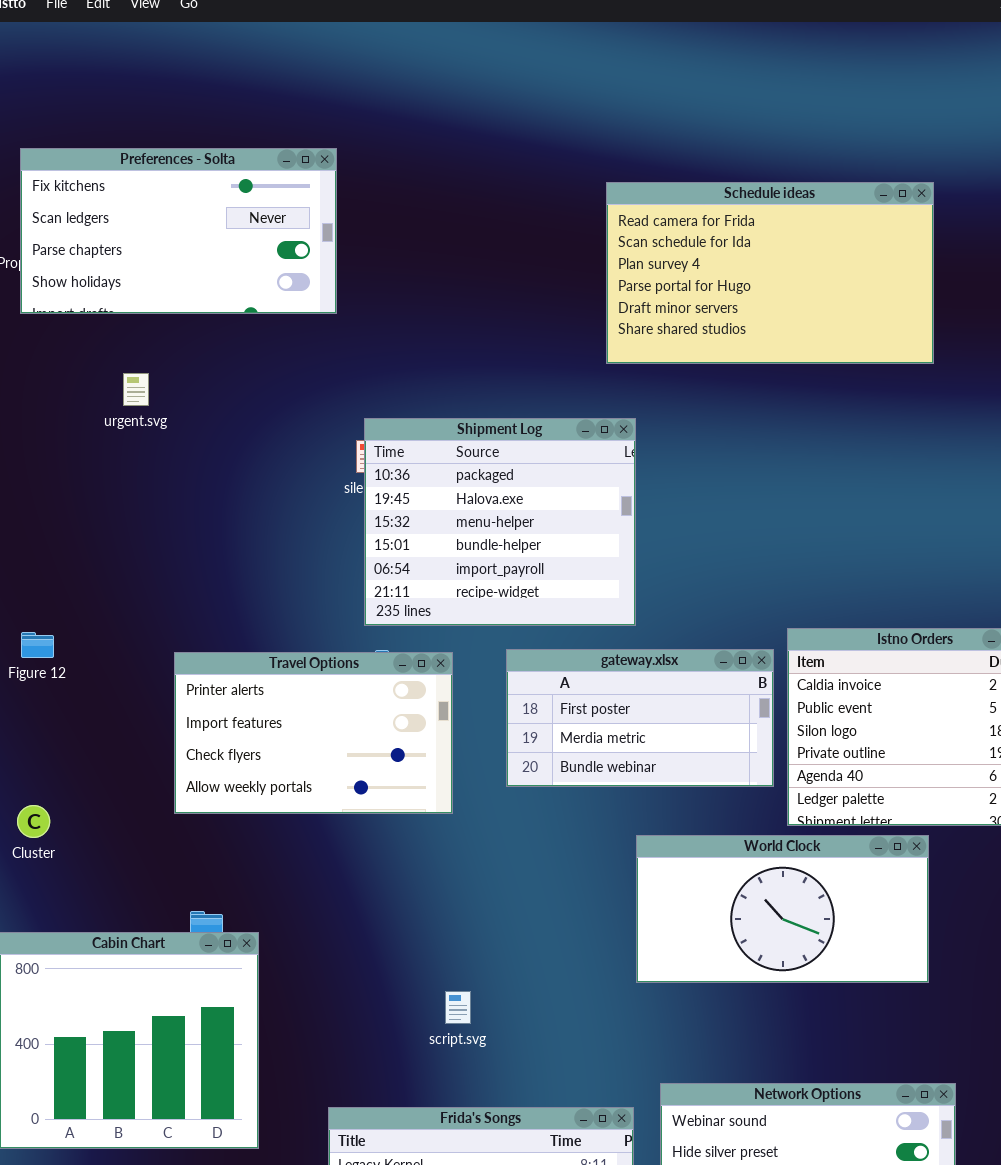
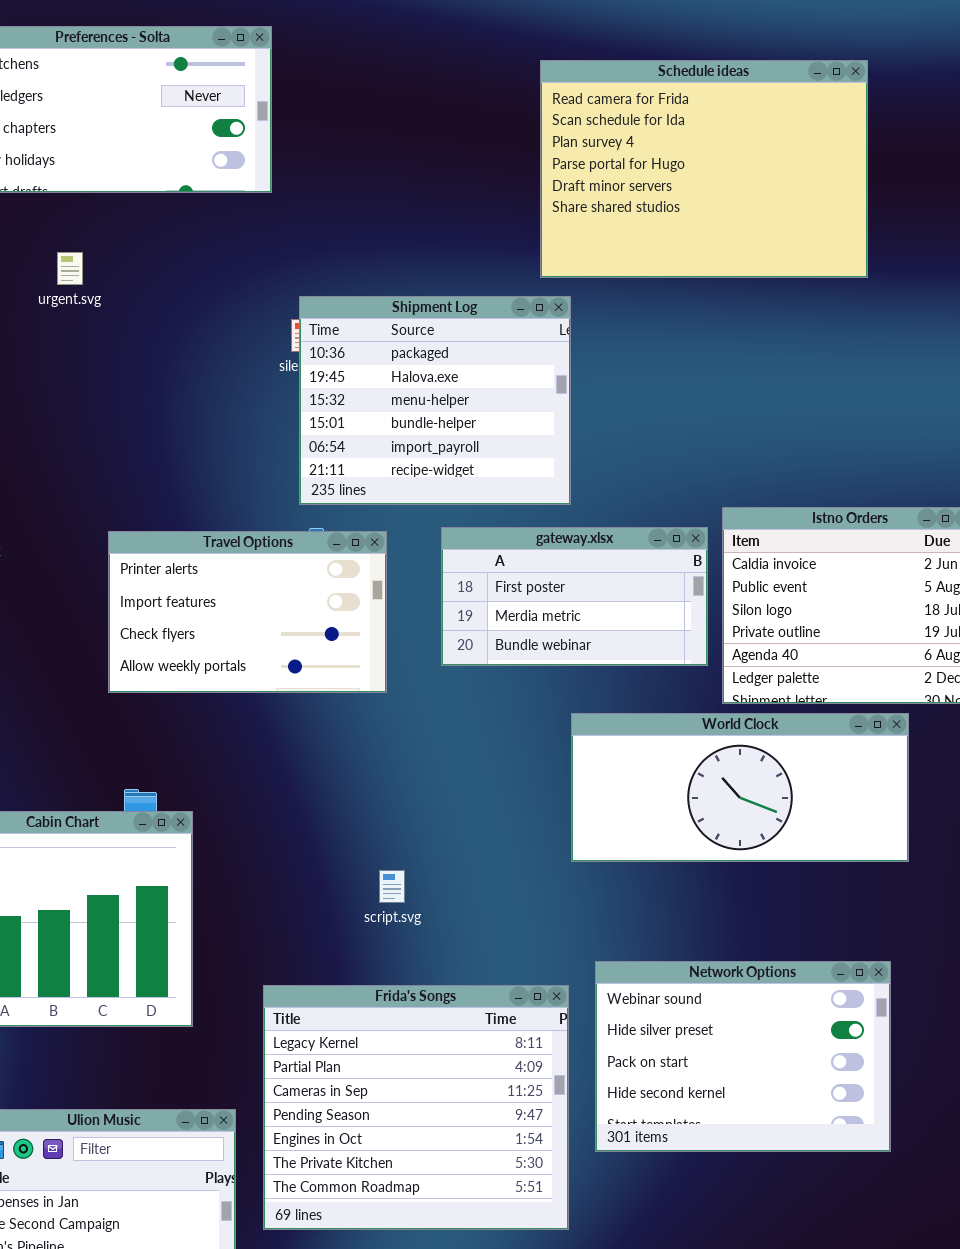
Schedule ideas: [606,182,934,364] -> [540,60,868,278], resized
World Clock: [636,835,929,983] -> [571,713,909,862], resized

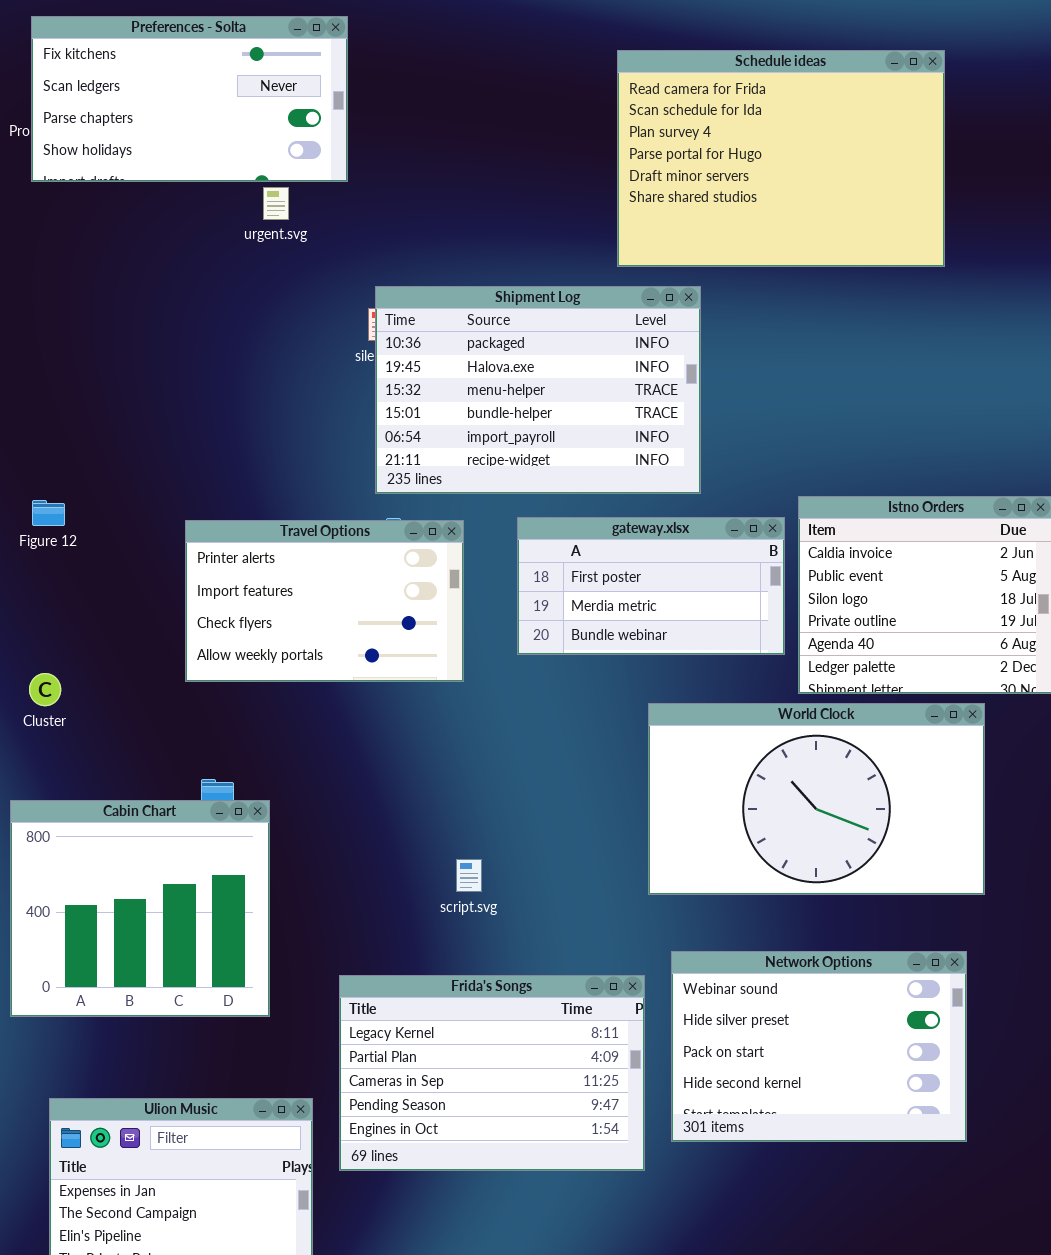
urgent.svg: [57,252,83,285] -> [263,187,289,220], moved
Shipment Log: [299,296,571,505] -> [375,286,701,494], resized
World Clock: [571,713,909,862] -> [648,703,985,895], resized
Frida's Songs: [263,985,569,1230] -> [339,975,645,1171], resized

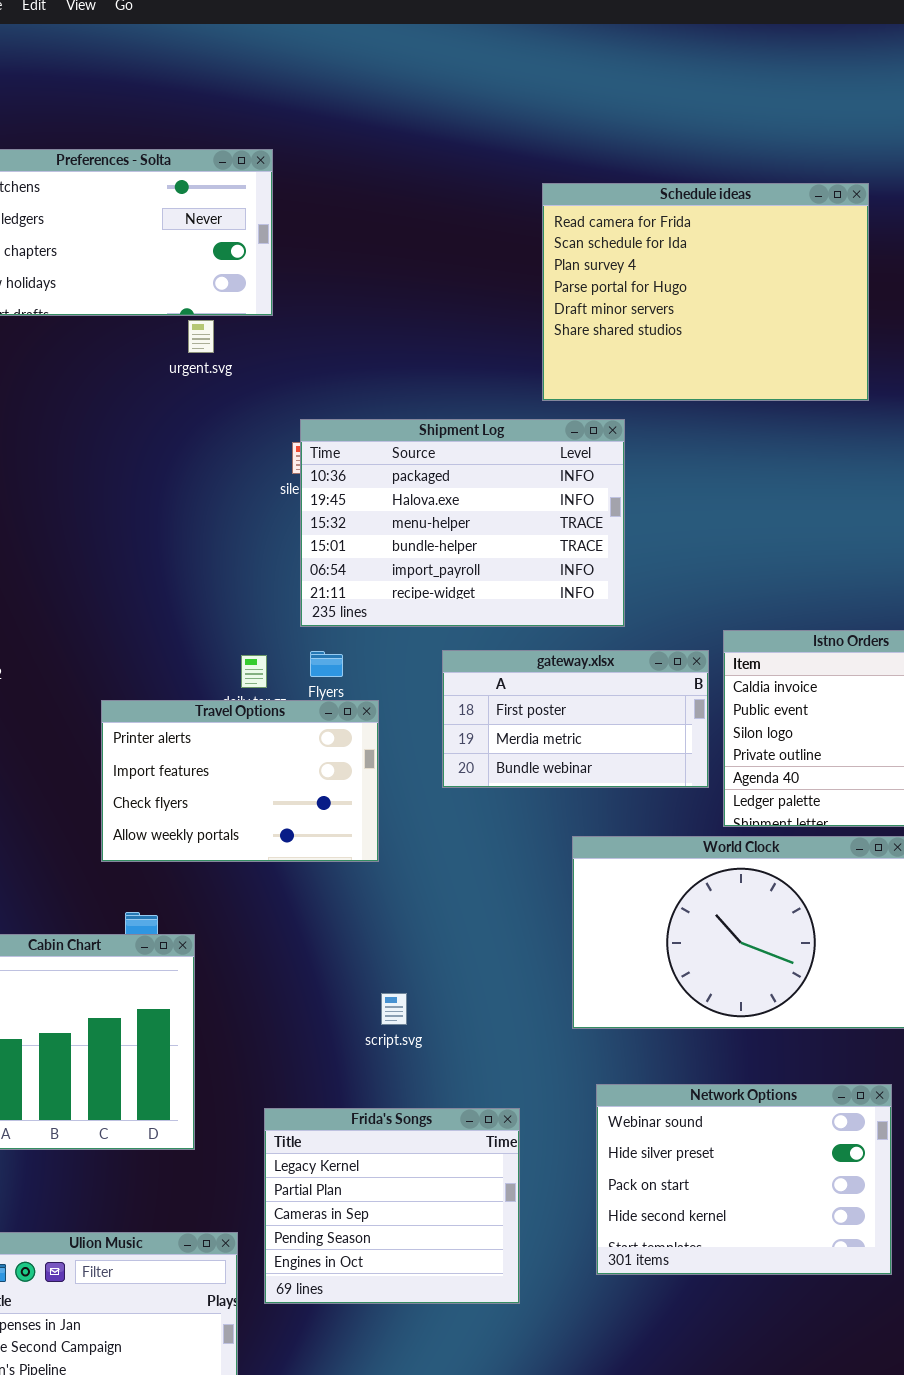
Travel Options: [185,520,464,682] -> [101,700,379,862], moved
Frida's Songs: [339,975,645,1171] -> [264,1108,520,1304], resized

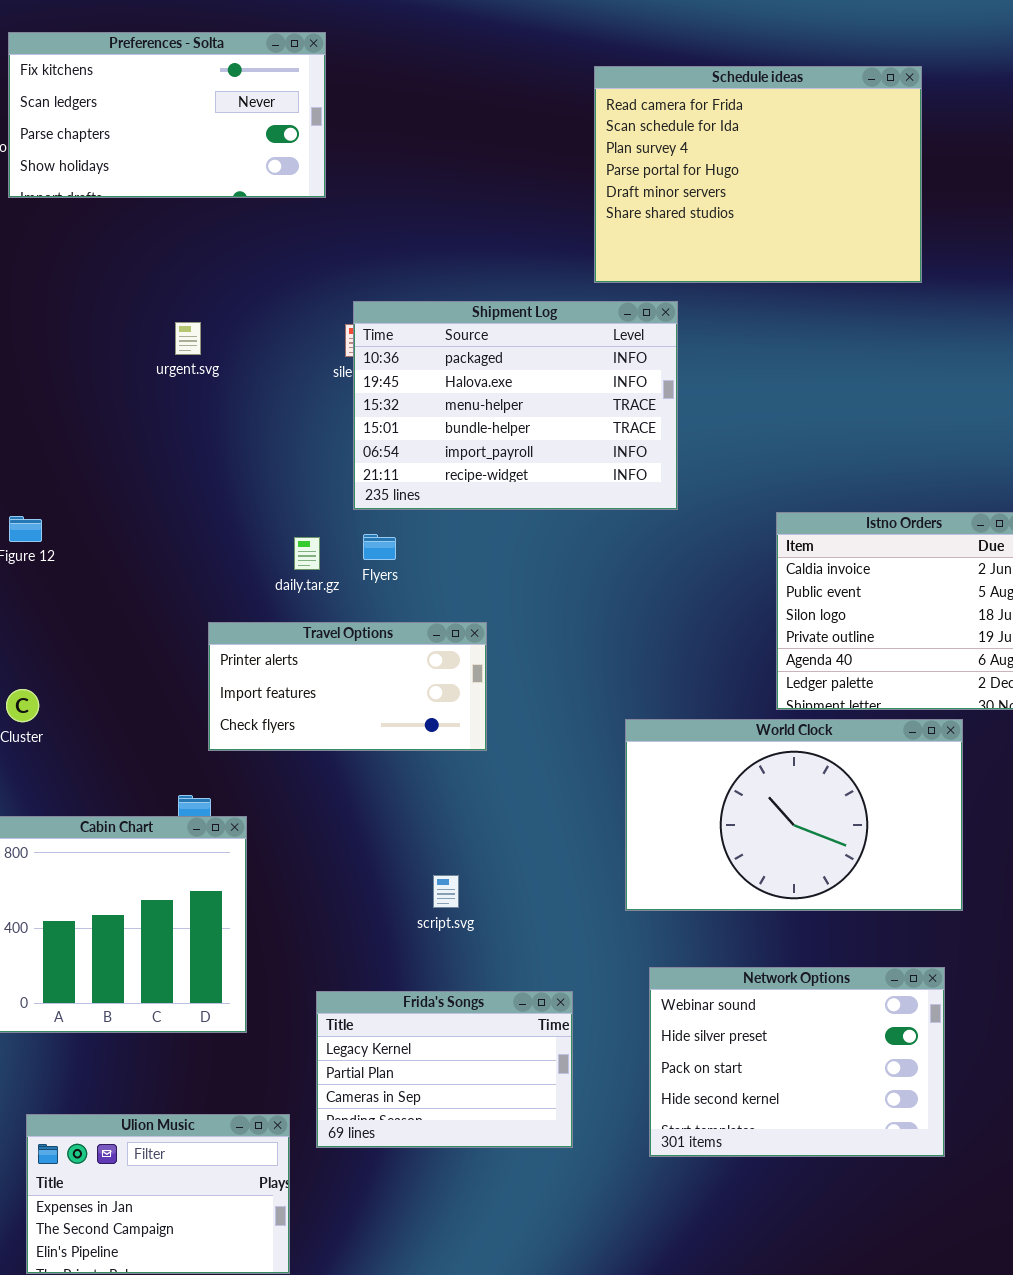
urgent.svg: [188,320,214,353] -> [175,322,201,355], moved
gateway.xlsx: [442,650,709,788] -> none, closed
Travel Options: [101,700,379,862] -> [208,622,487,751], moved, resized
Frida's Songs: [264,1108,520,1304] -> [316,991,573,1148], resized

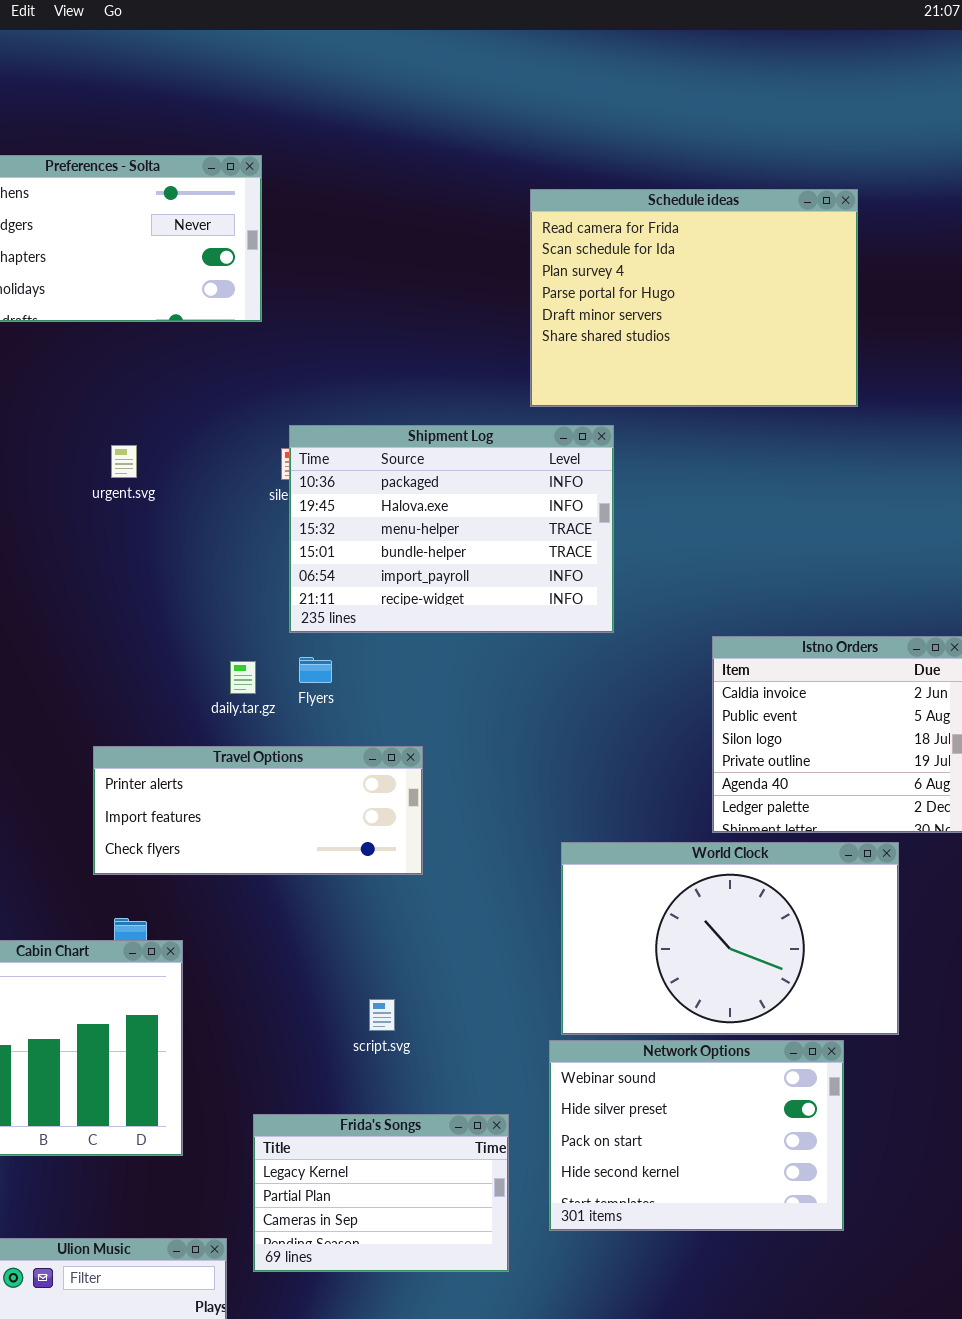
Travel Options: [208,622,487,751] -> [93,746,423,875], resized
Network Options: [649,967,945,1157] -> [549,1040,844,1231], moved

